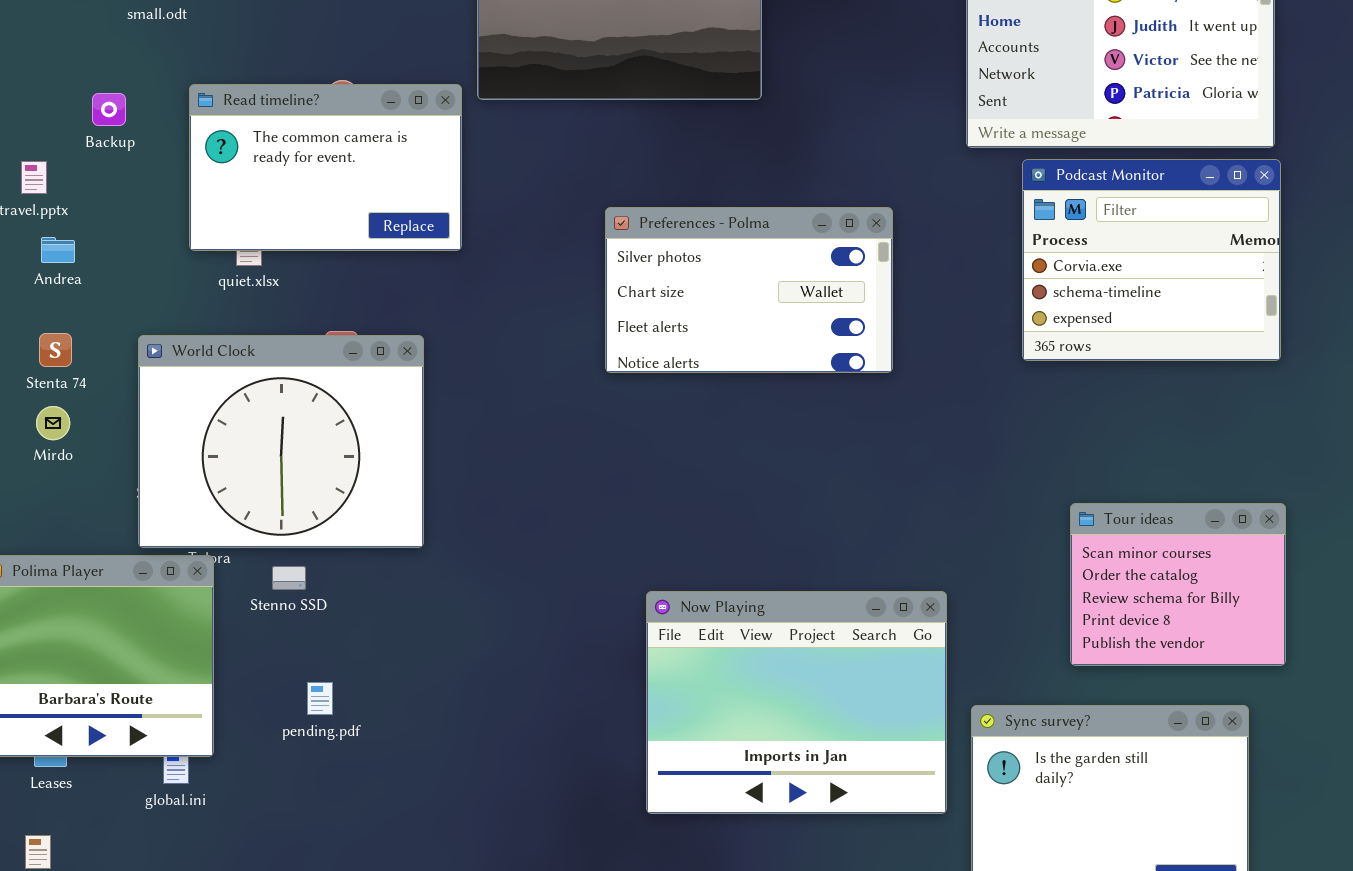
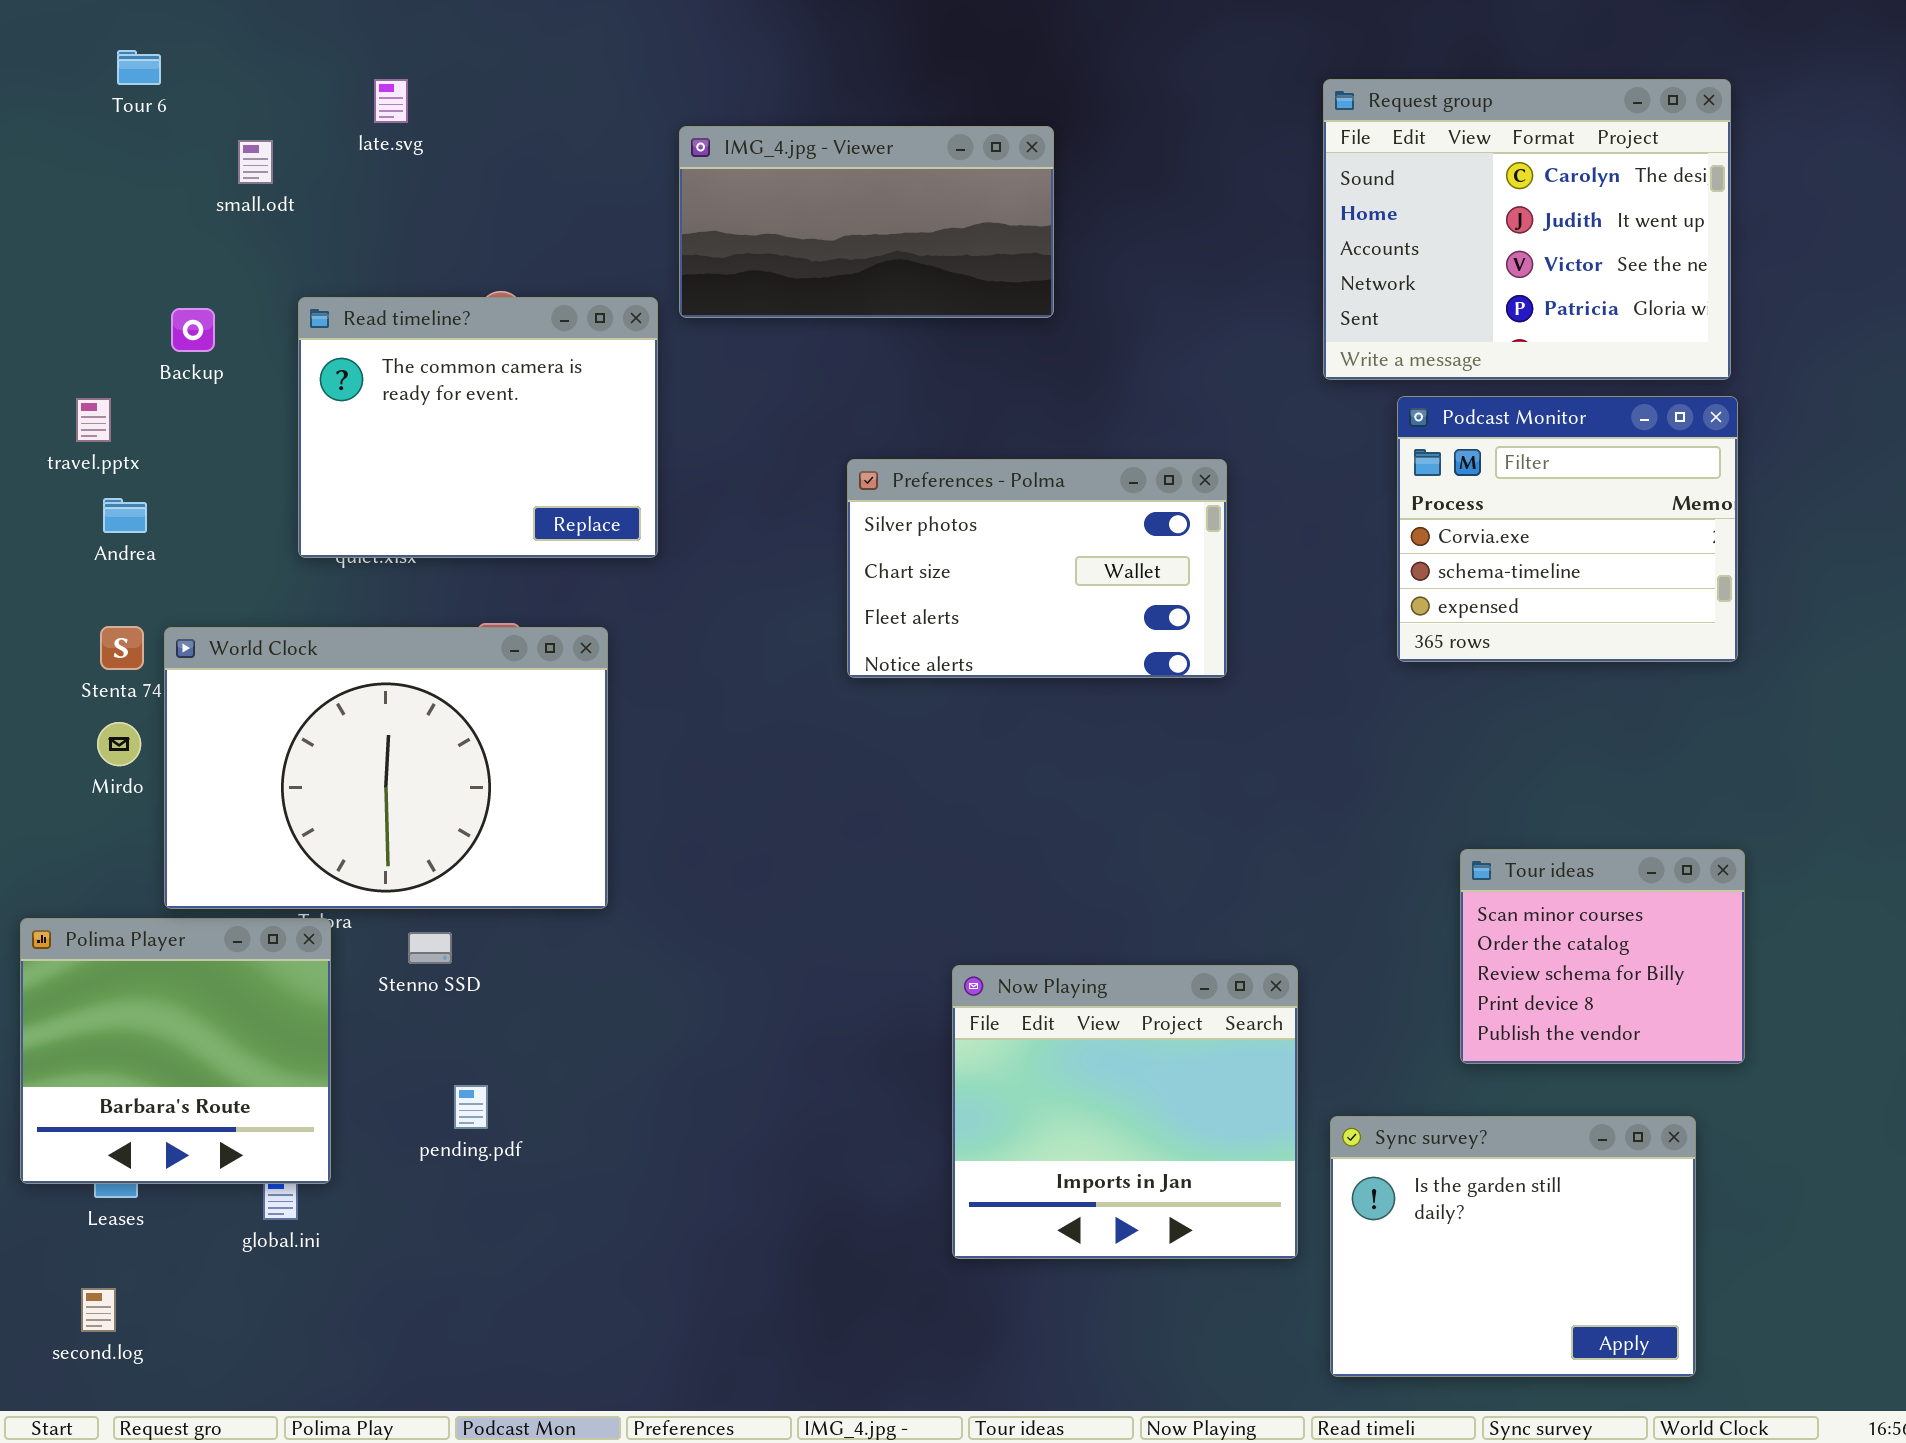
Read timeline?: [189,84,462,251] -> [298,297,658,558], resized
World Clock: [138,335,424,548] -> [164,627,608,909], resized
Now Playing: [646,591,947,814] -> [952,965,1298,1259], resized

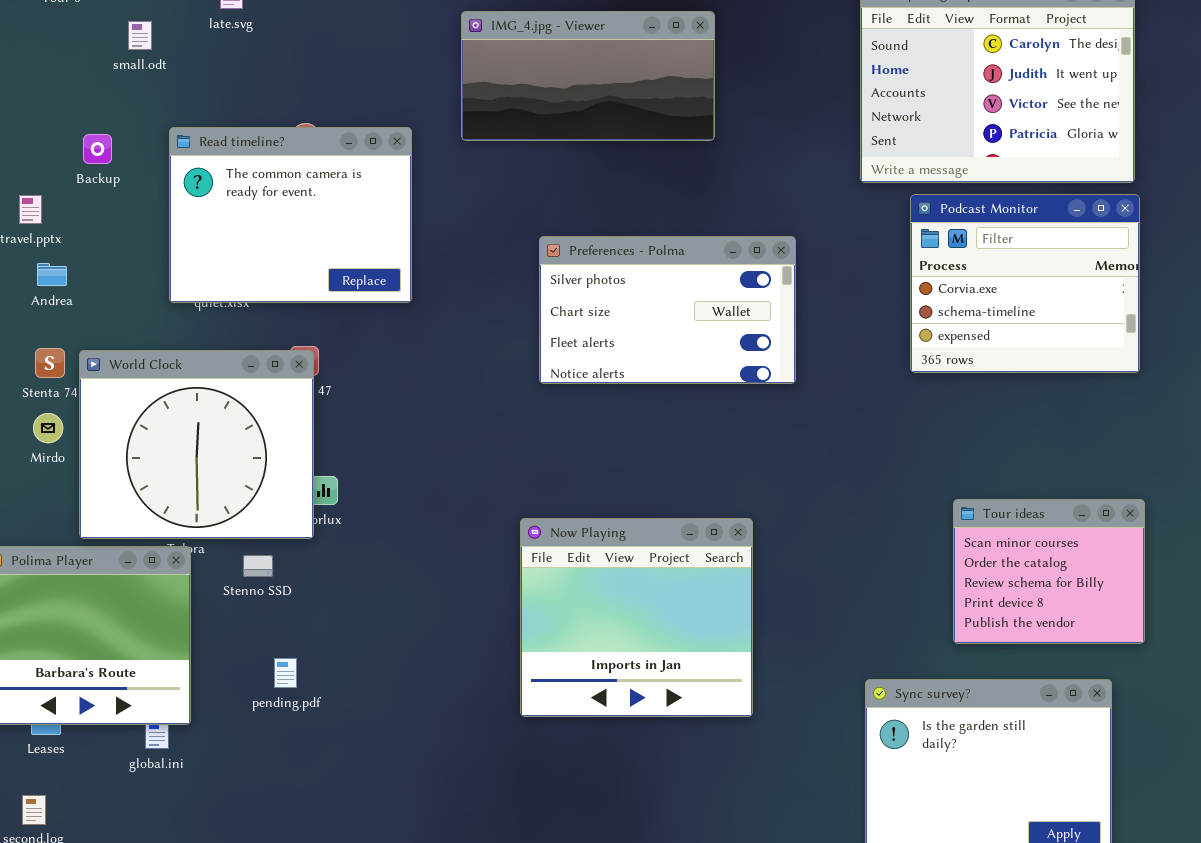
IMG_4.jpg - Viewer: [679,126,1054,318] -> [461,11,715,141], moved
World Clock: [164,627,608,909] -> [79,350,314,539], resized
Now Playing: [952,965,1298,1259] -> [520,518,753,717], moved

